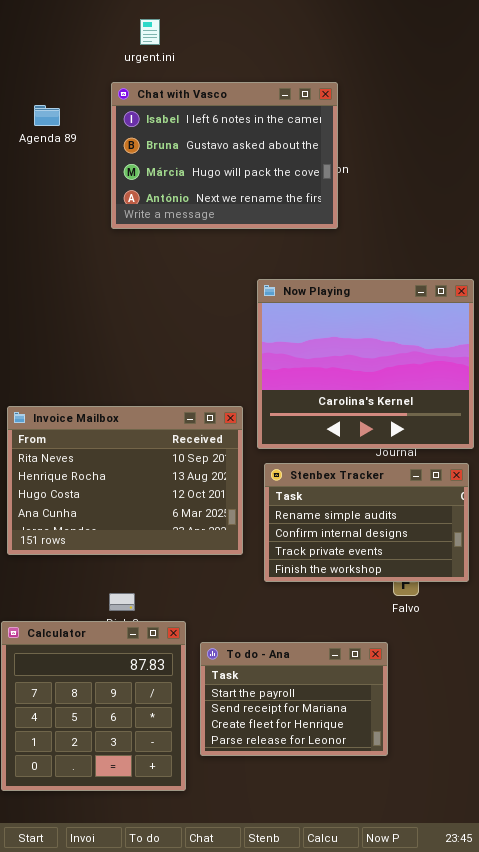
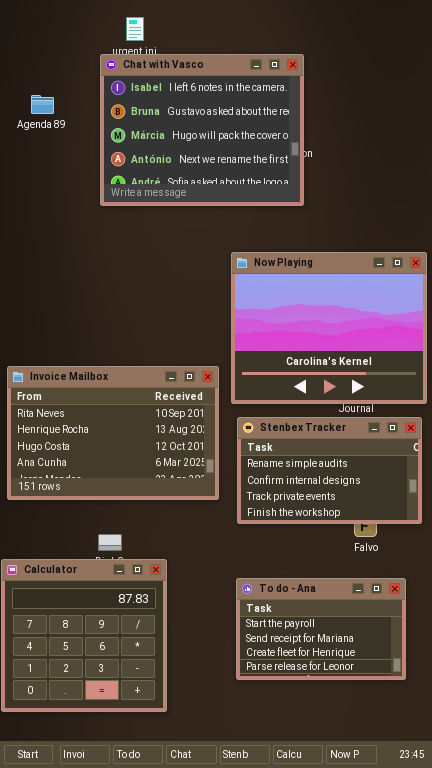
Chat with Vasco: [111,82,338,229] -> [100,54,304,206], resized
To do - Ana: [200,642,388,756] -> [236,578,406,680], moved

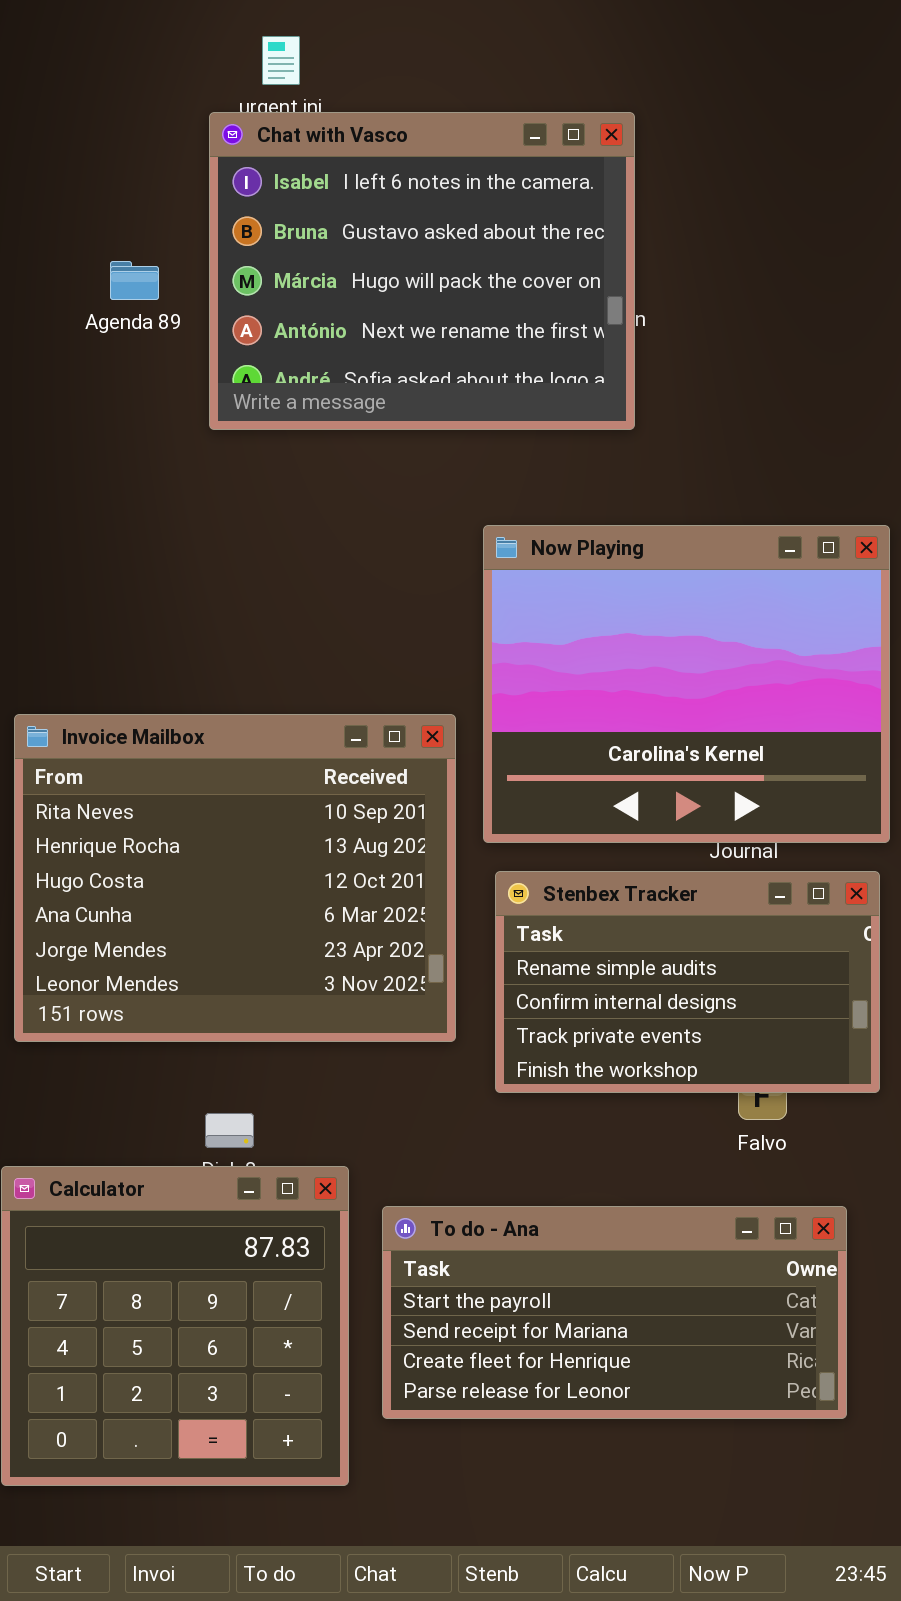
Agenda 89: [31,95,54,114] -> [110,261,159,300], moved
Invoice Mailbox: [7,366,219,500] -> [14,714,456,1042], resized
To do - Ana: [236,578,406,680] -> [382,1206,847,1419], resized

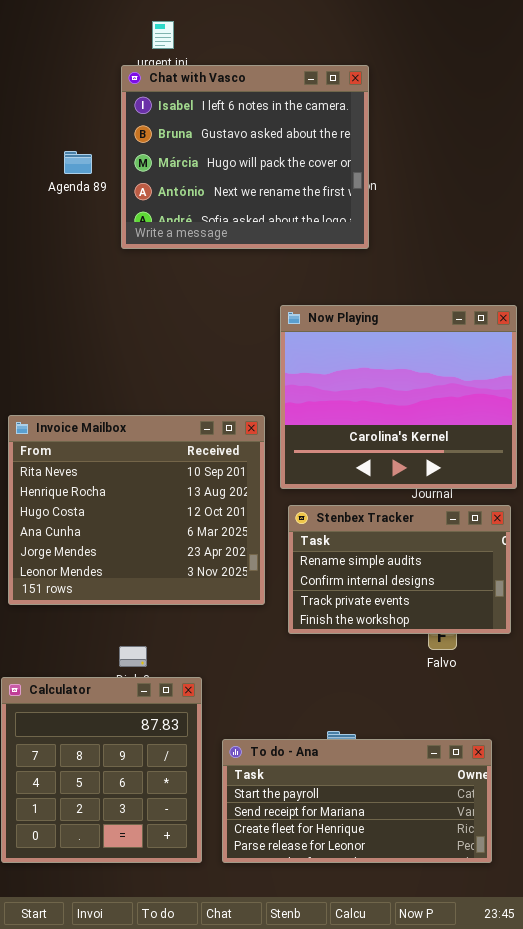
To do - Ana: [382,1206,847,1419] -> [222,739,492,863], moved

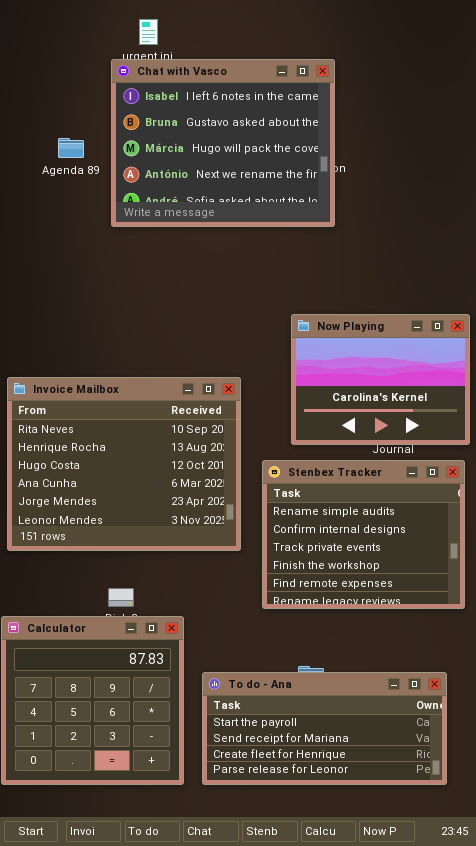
Now Playing: [280,305,517,489] -> [291,314,470,445], resized
Stenbex Tracker: [288,505,511,634] -> [262,460,465,609], resized

